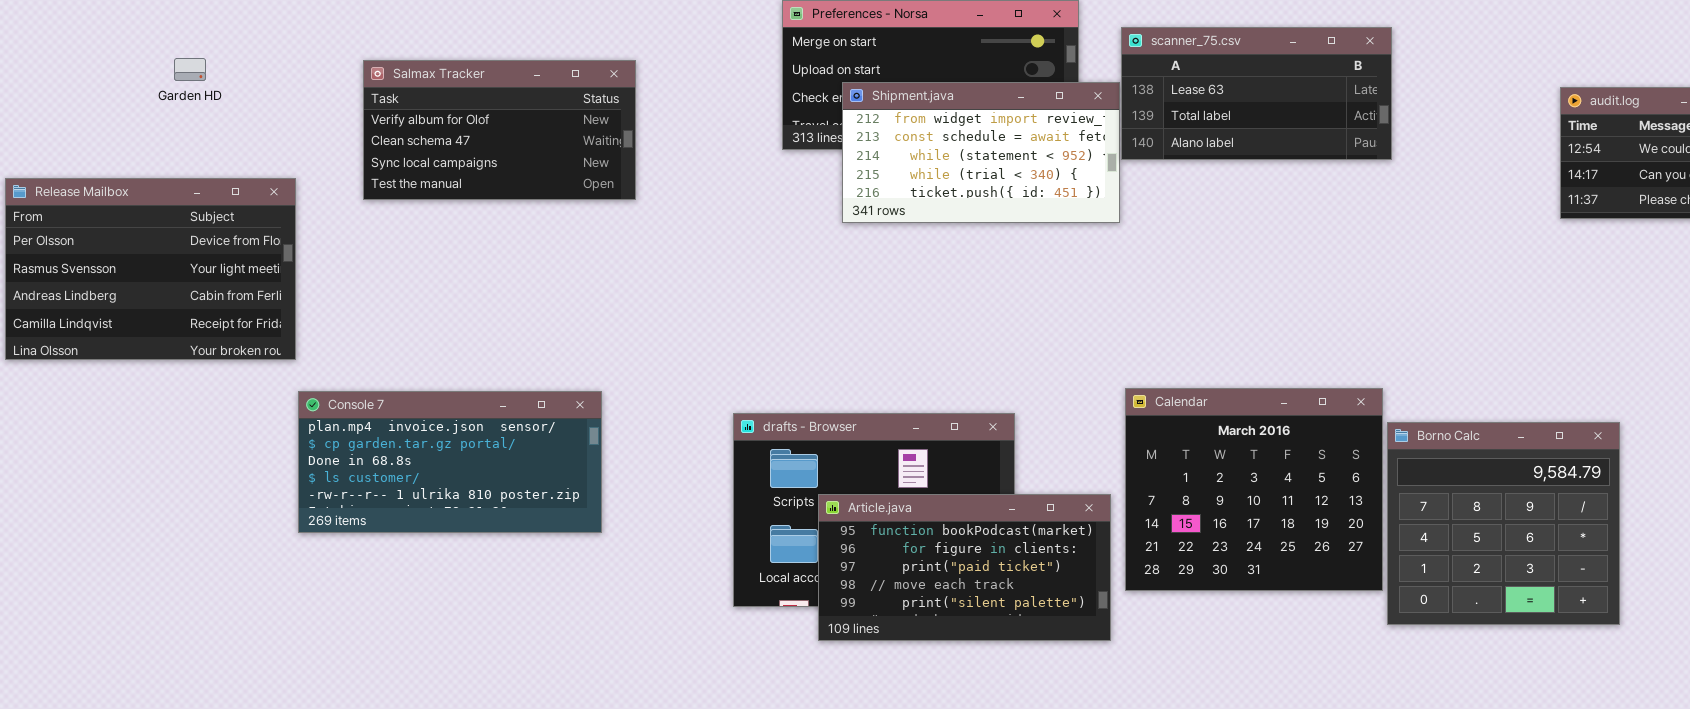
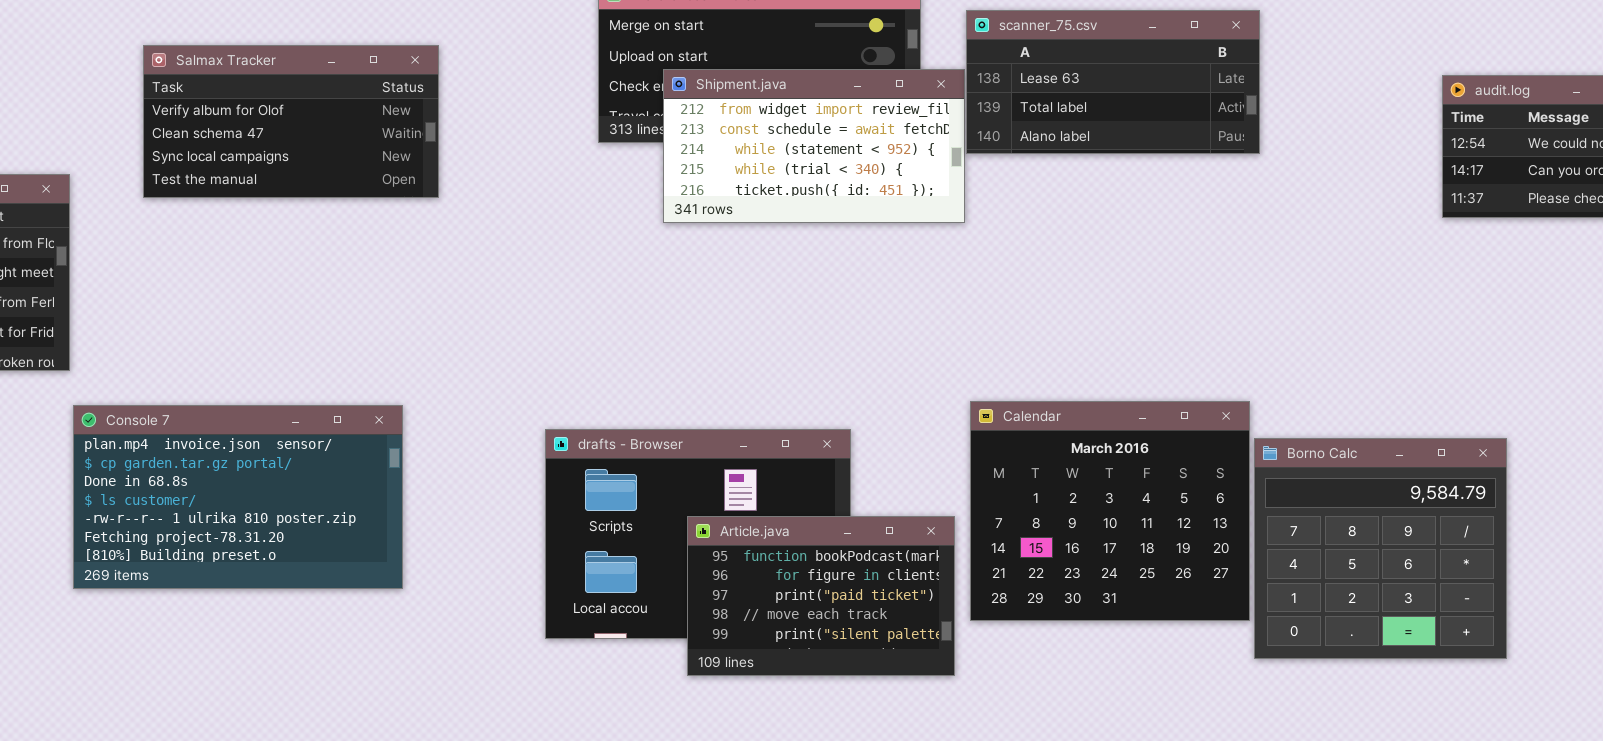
Console 7: [298,391,602,533] -> [73,405,403,589], resized
Article.java: [818,494,1111,641] -> [687,516,955,676], resized

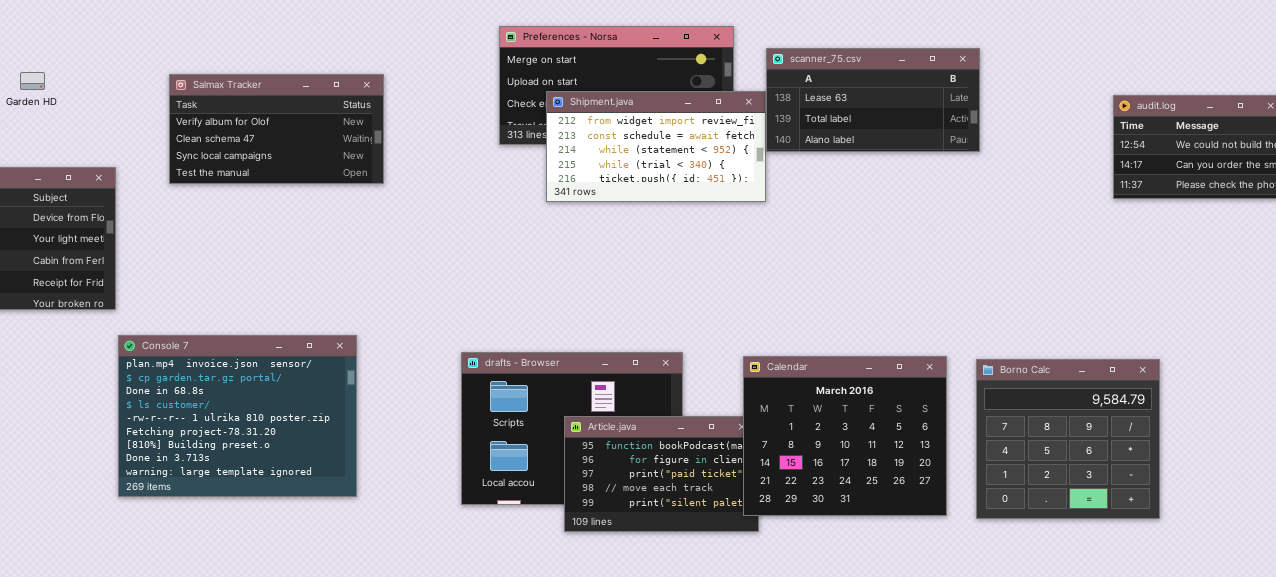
Calendar: [970,401,1250,621] -> [743,356,947,516], moved
Console 7: [73,405,403,589] -> [118,335,357,497], resized

